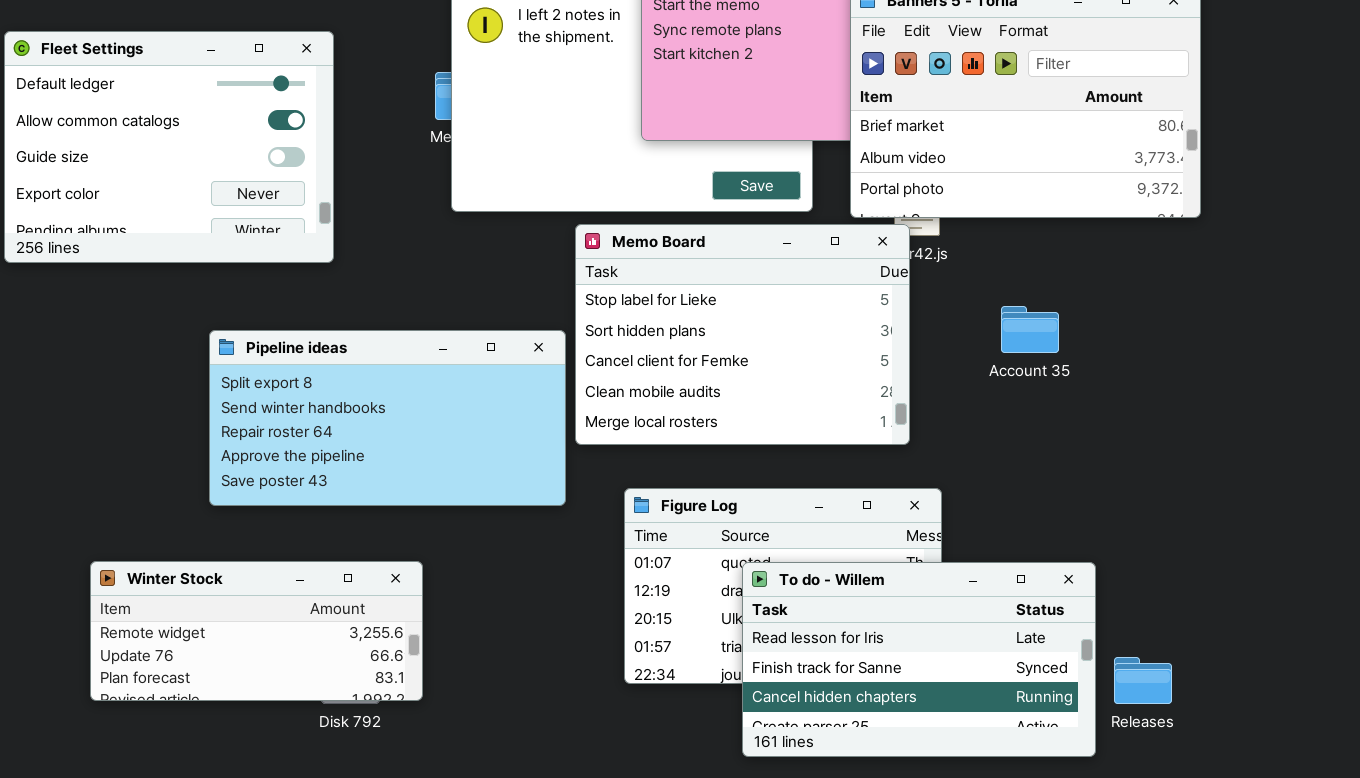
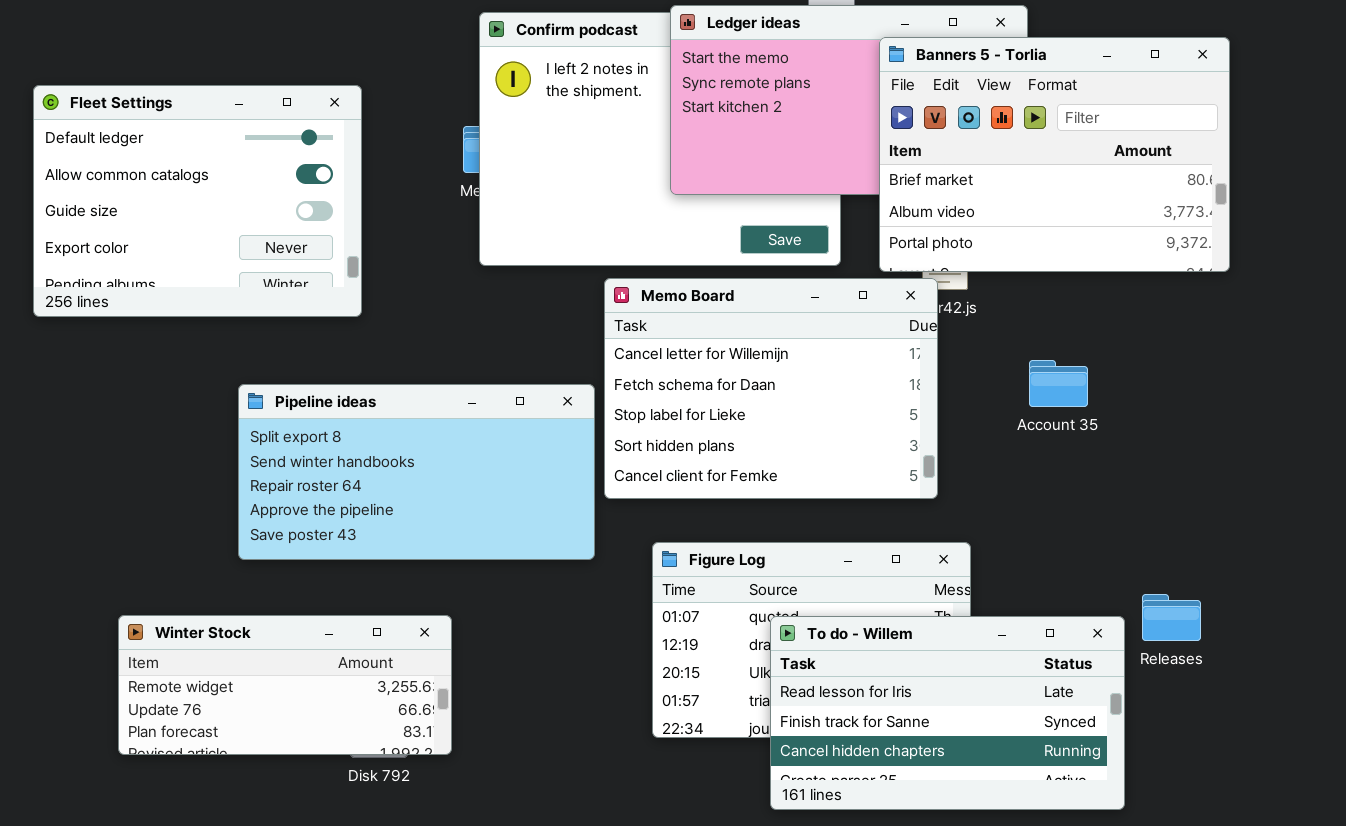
Memo Board: [575,224,910,445] -> [604,278,938,499], scrolled up 2 rows
Releases: [1114,657,1172,704] -> [1142,594,1201,641], moved

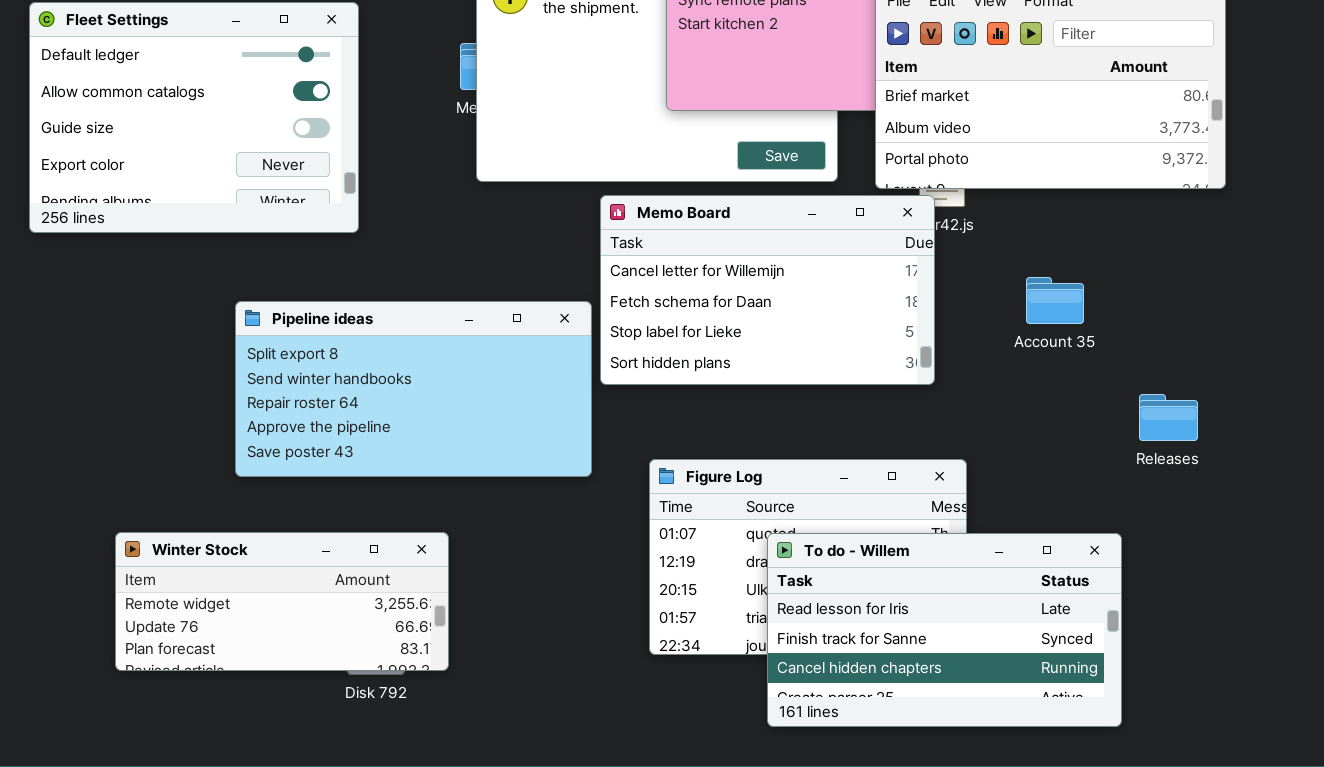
Memo Board: [604,278,938,499] -> [600,195,935,385], resized
Releases: [1142,594,1201,641] -> [1139,394,1198,441], moved

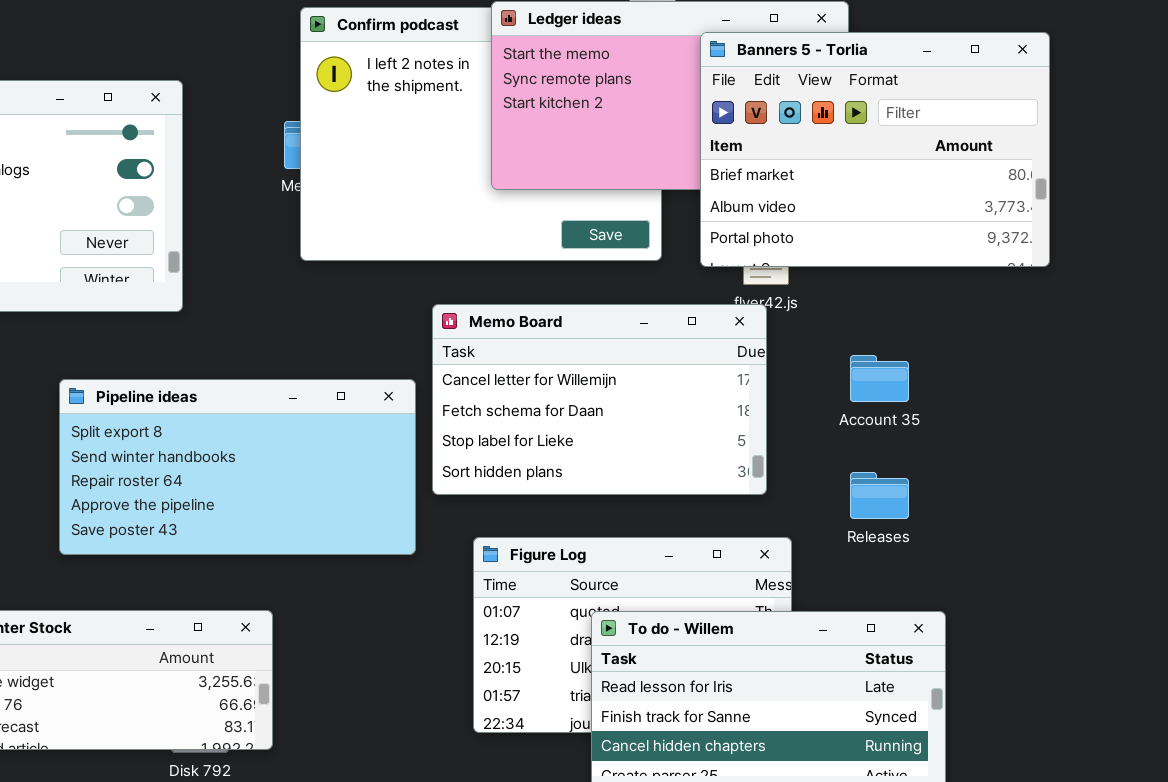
Memo Board: [600,195,935,385] -> [432,304,767,495], moved
Releases: [1139,394,1198,441] -> [850,472,909,519], moved

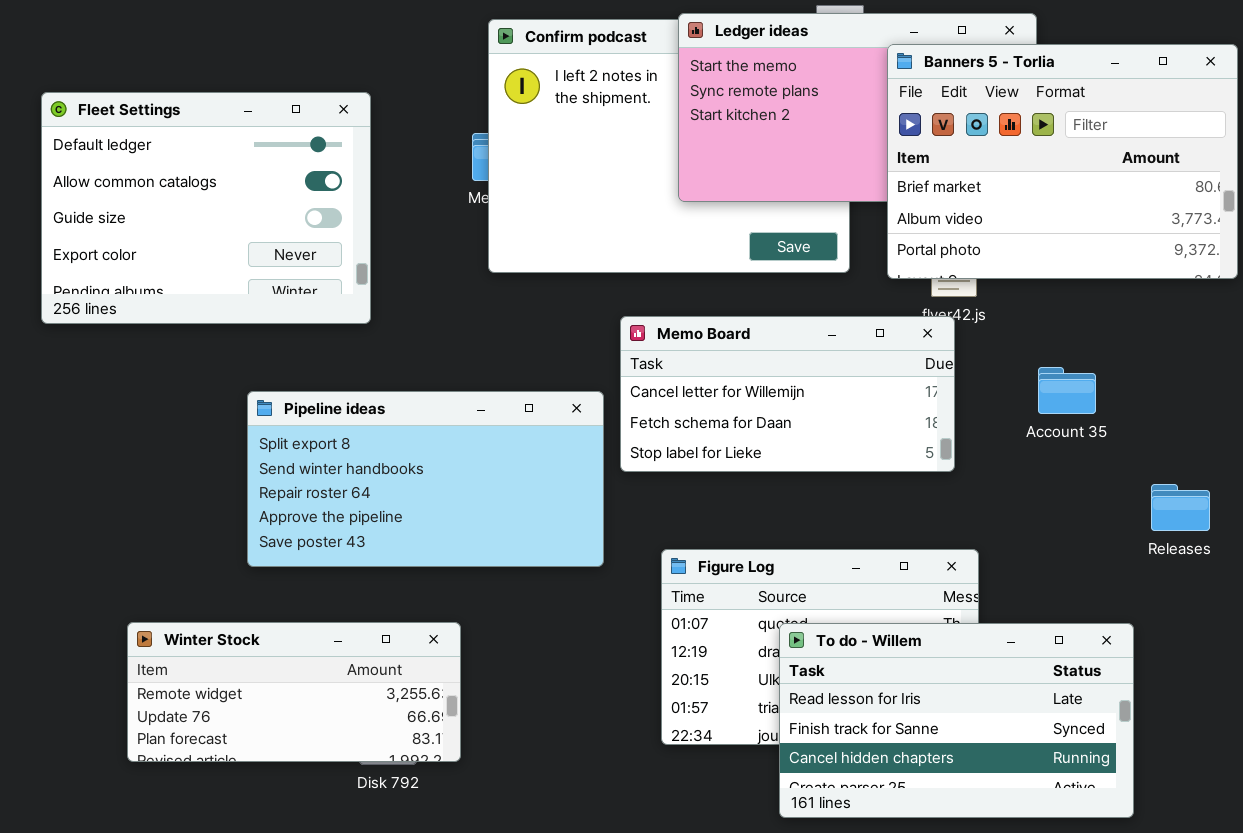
Memo Board: [432,304,767,495] -> [620,316,955,472], resized
Releases: [850,472,909,519] -> [1151,484,1210,531], moved

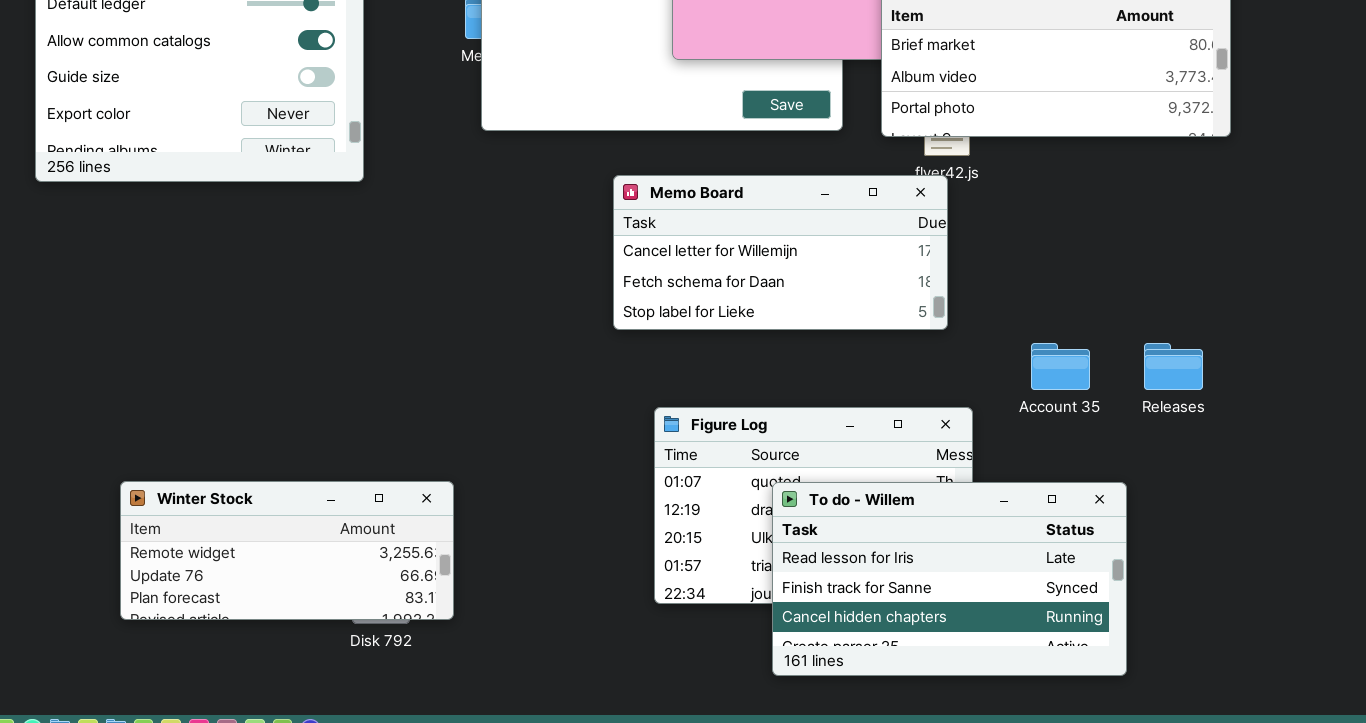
Account 35: [1038,367,1096,414] -> [1031,343,1090,390], moved
Pipeline ideas: [247,391,604,567] -> none, closed

